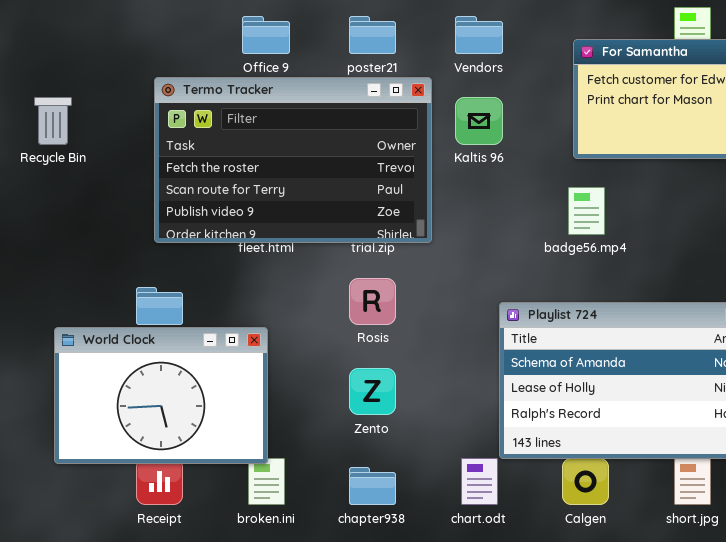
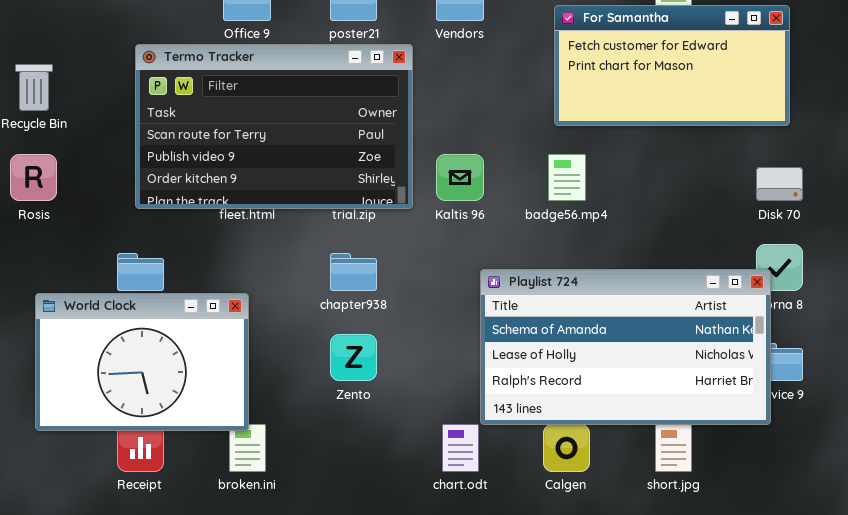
Termo Tracker: [154,77,432,243] -> [135,44,413,209], scrolled down 1 row
Kaltis 96: [455,97,503,145] -> [436,154,484,201], moved
Rosis: [349,278,396,325] -> [10,154,57,201], moved
chapter938: [349,467,396,505] -> [330,253,377,291], moved

